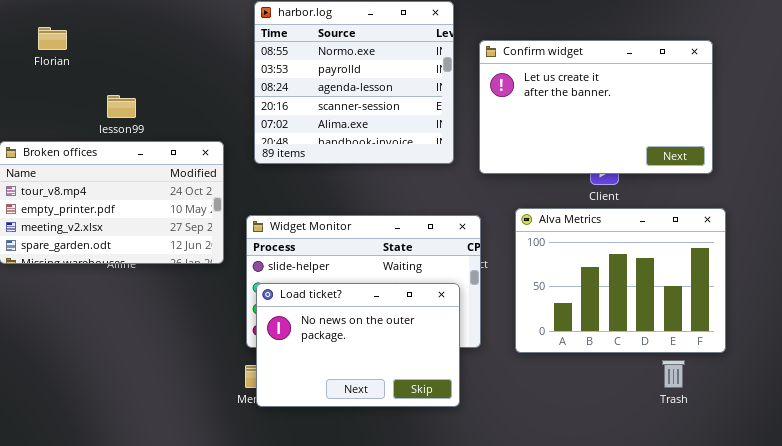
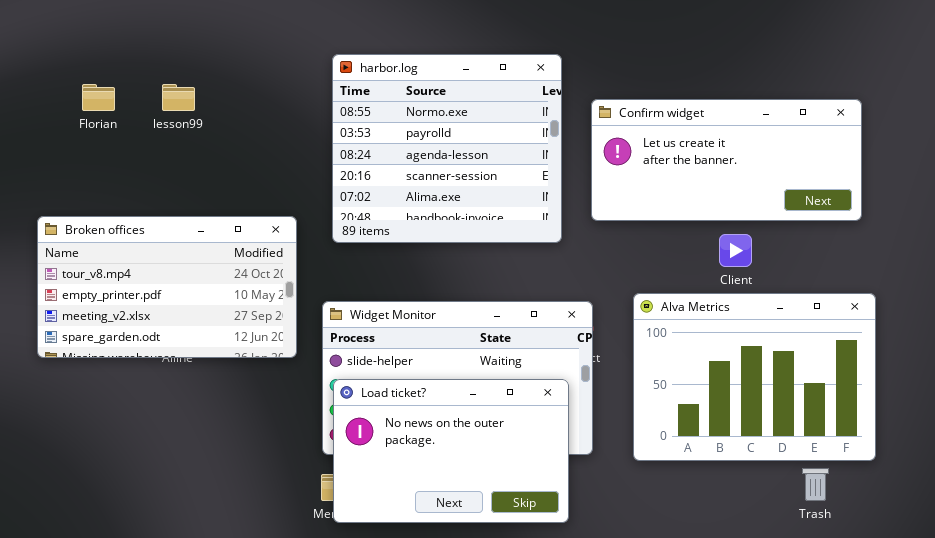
Confirm widget: [479,40,713,174] -> [591,99,862,221], resized
lesson99: [107,95,136,118] -> [162,84,195,111], moved

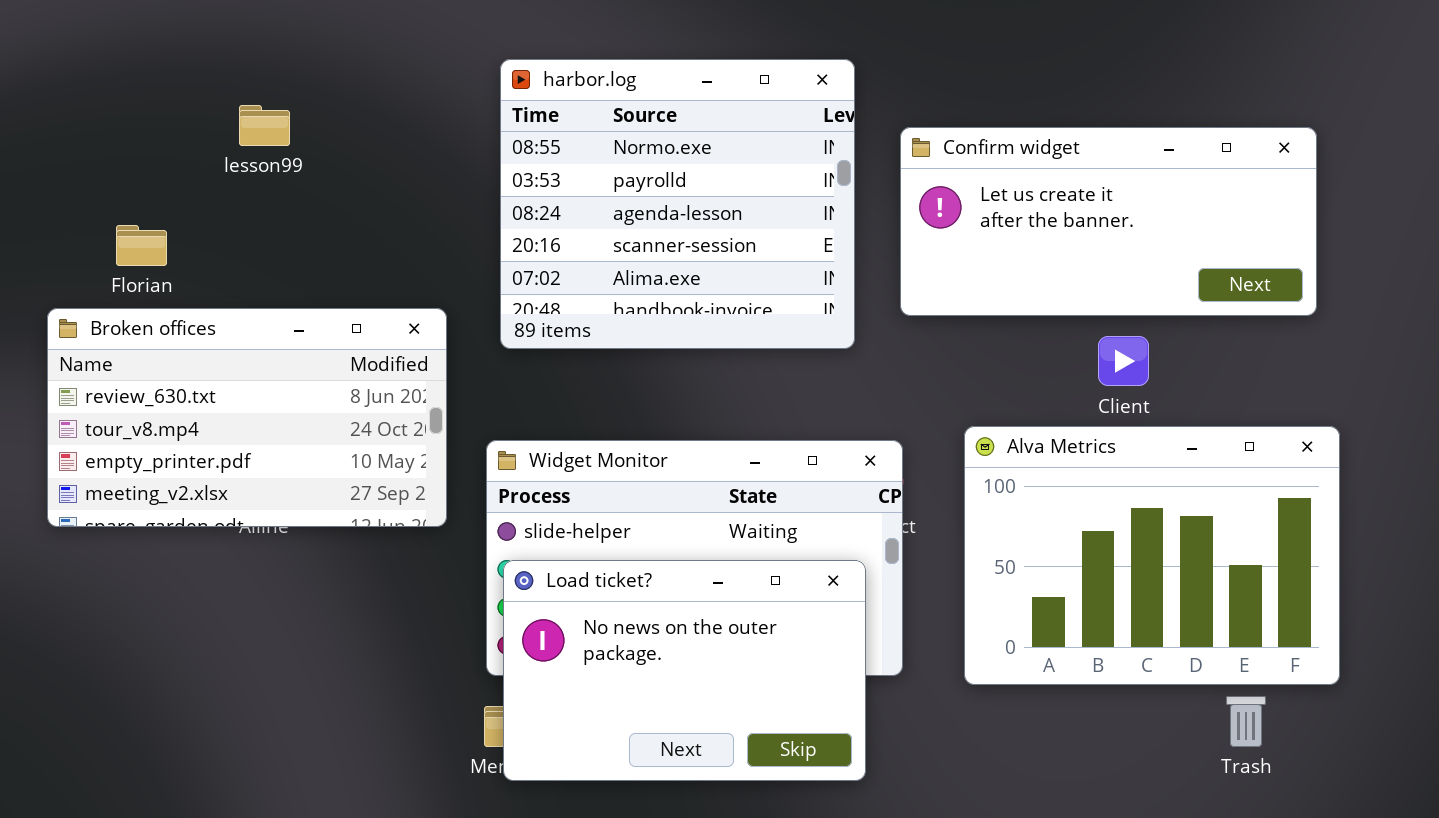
Florian: [82,84,115,111] -> [116,225,167,266], moved
Broken offices: [37,216,297,358] -> [47,308,447,527], scrolled up 1 row

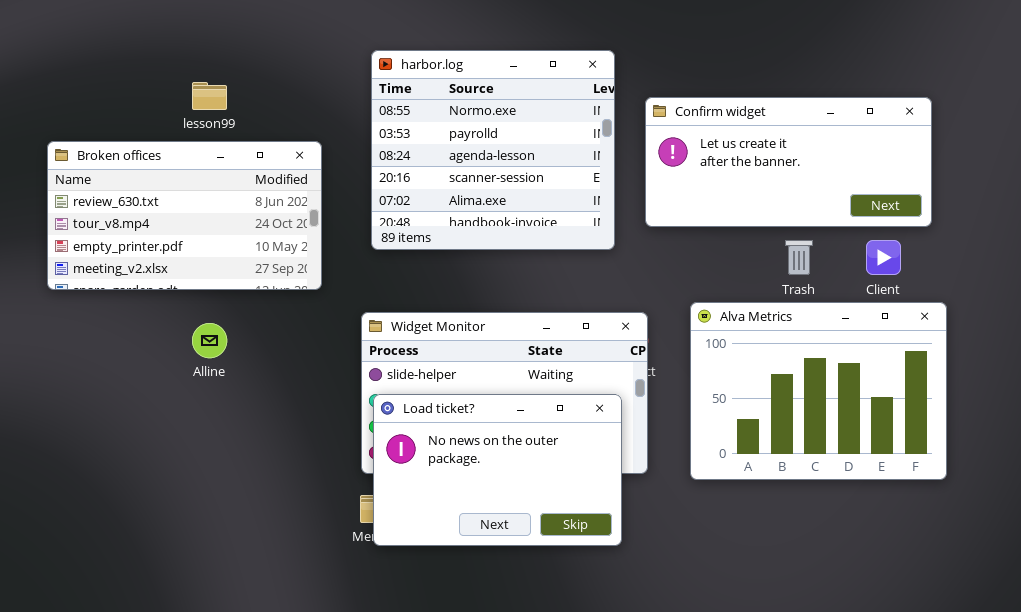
Broken offices: [47,308,447,527] -> [47,141,322,290], moved
Client: [1098,336,1149,386] -> [866,240,901,275], moved
Trash: [1226,696,1266,747] -> [785,240,813,275], moved

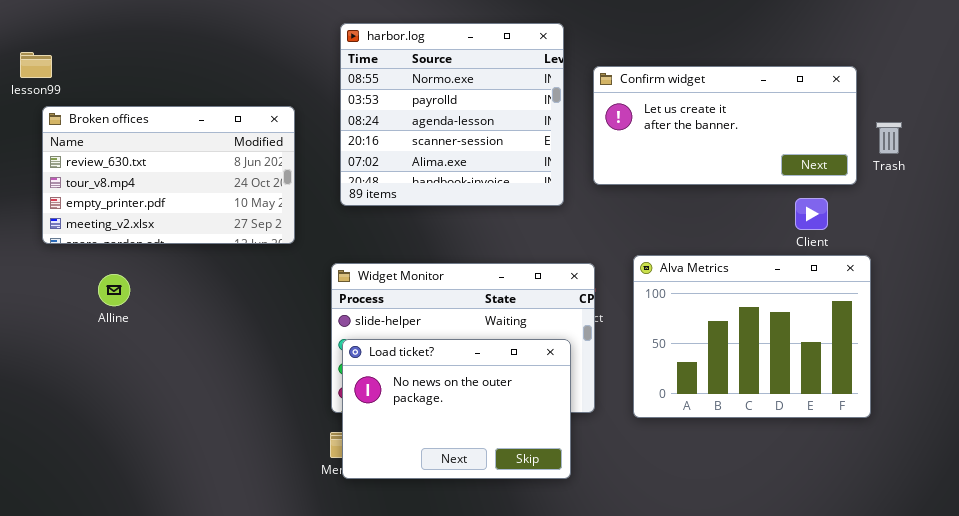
lesson99: [192,82,227,110] -> [20,52,52,78], moved
Trash: [785,240,813,275] -> [876,122,902,154], moved
Alline: [192,323,227,358] -> [98,274,130,306], moved

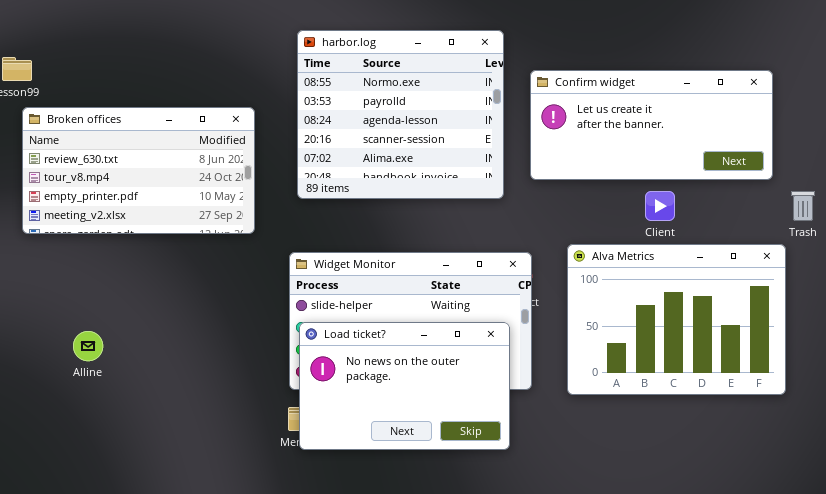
Trash: [876,122,902,154] -> [791,191,815,221], moved
Client: [795,198,828,230] -> [645,191,675,221], moved
Alline: [98,274,130,306] -> [73,331,103,361], moved

